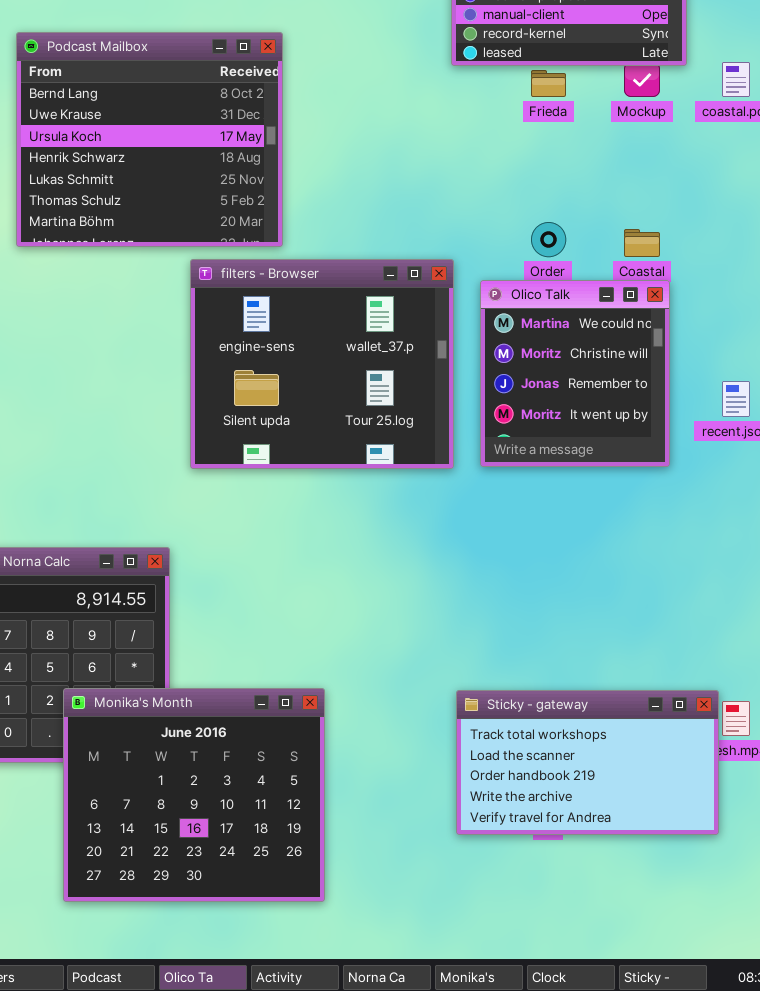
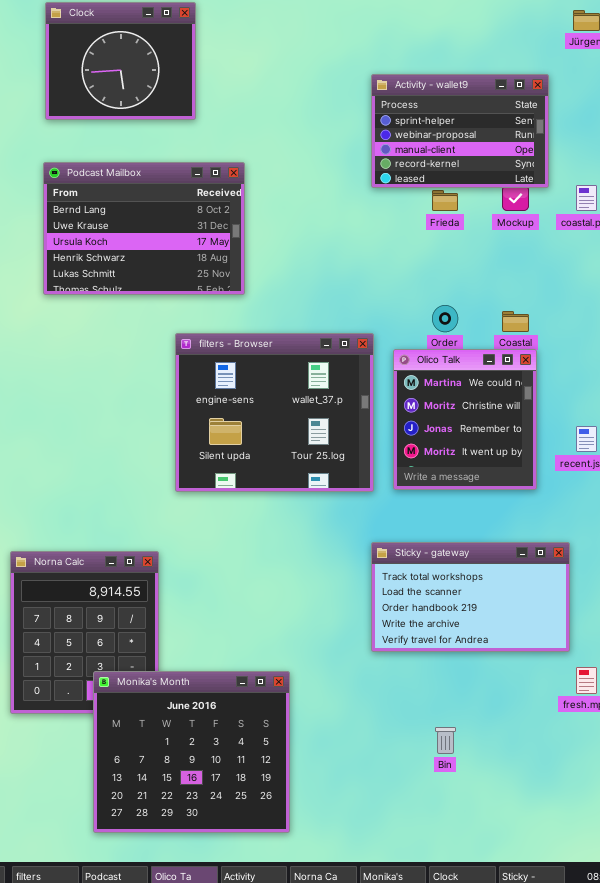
Podcast Mailbox: [16,32,283,247] -> [43,162,245,295], resized
Monika's Month: [63,688,325,902] -> [93,671,290,833], moved
Sticky - gateway: [456,690,719,835] -> [371,542,570,652], moved

